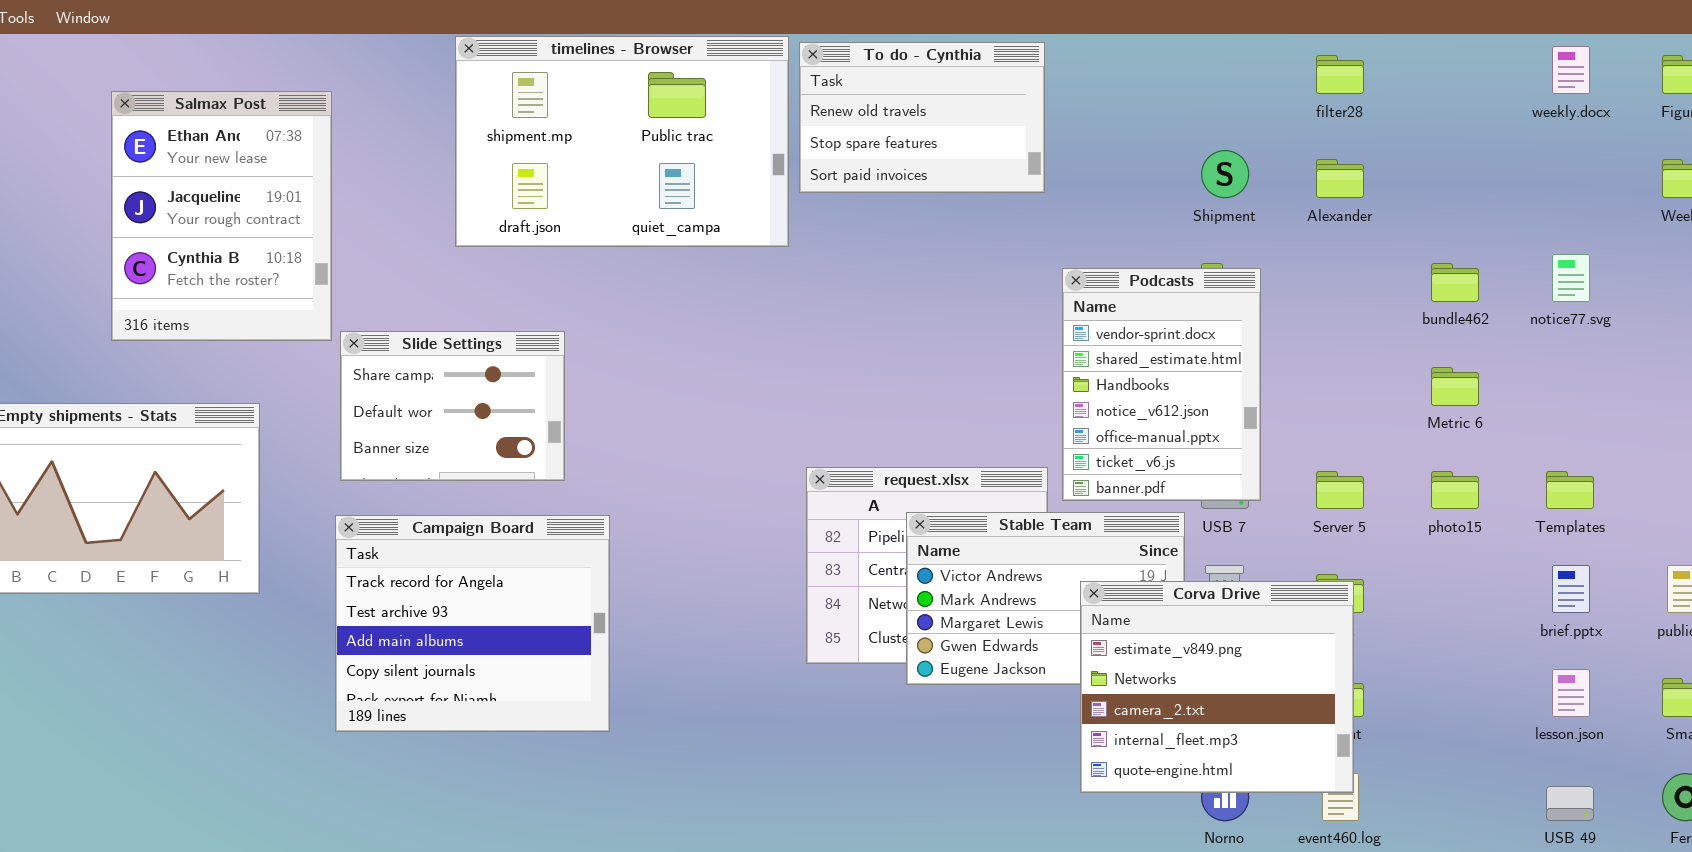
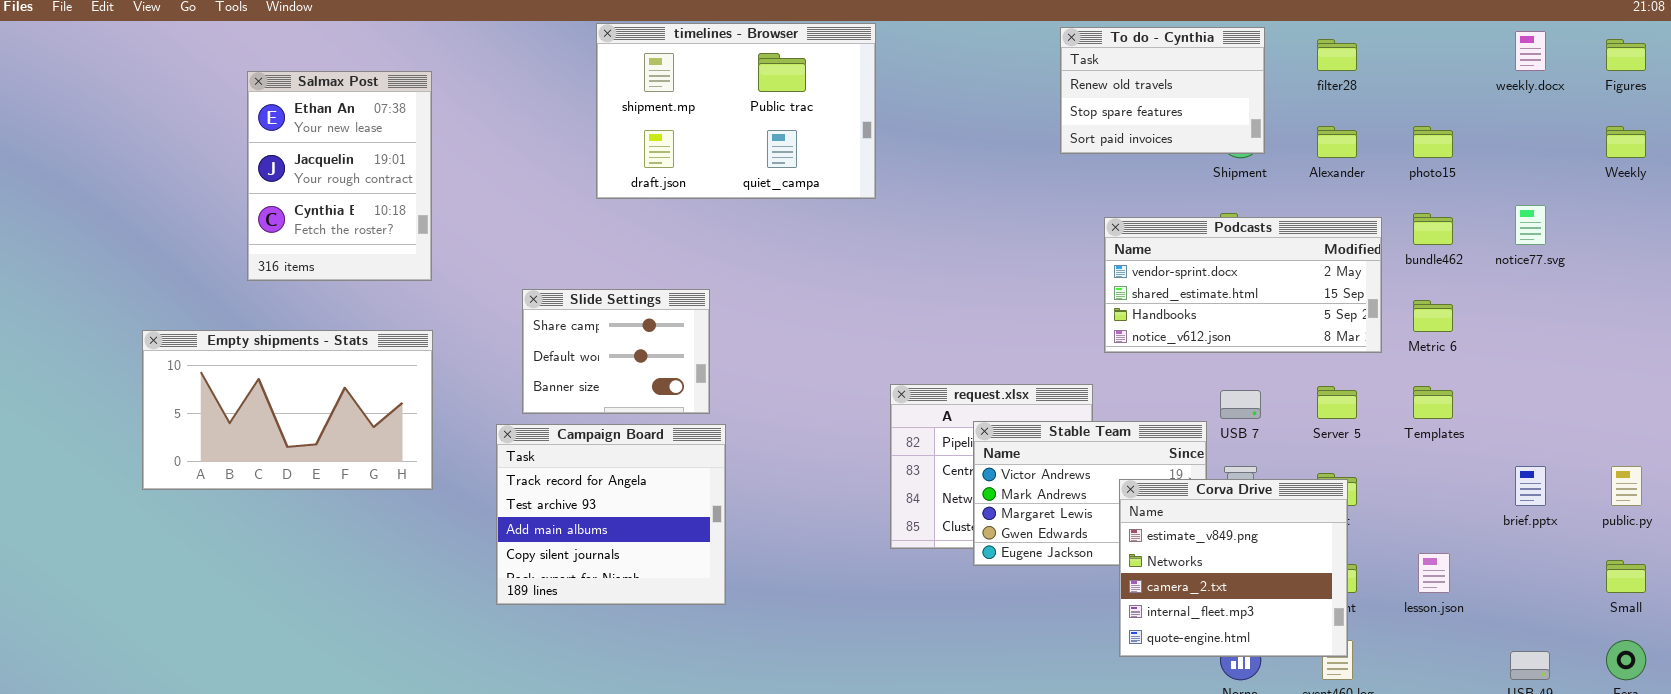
To do - Cynthia: [799,42,1045,193] -> [1060,27,1265,154], moved
Salmax Post: [111,91,332,341] -> [247,71,432,281], moved
Podcasts: [1062,268,1261,501] -> [1104,217,1382,353], resized
Slide Settings: [340,331,565,481] -> [522,289,710,414], moved
photo15: [1431,471,1479,509] -> [1413,126,1453,158], moved
Templates: [1546,471,1594,509] -> [1413,386,1453,419], moved
lesson.json: [1552,669,1590,717] -> [1418,553,1450,593], moved

